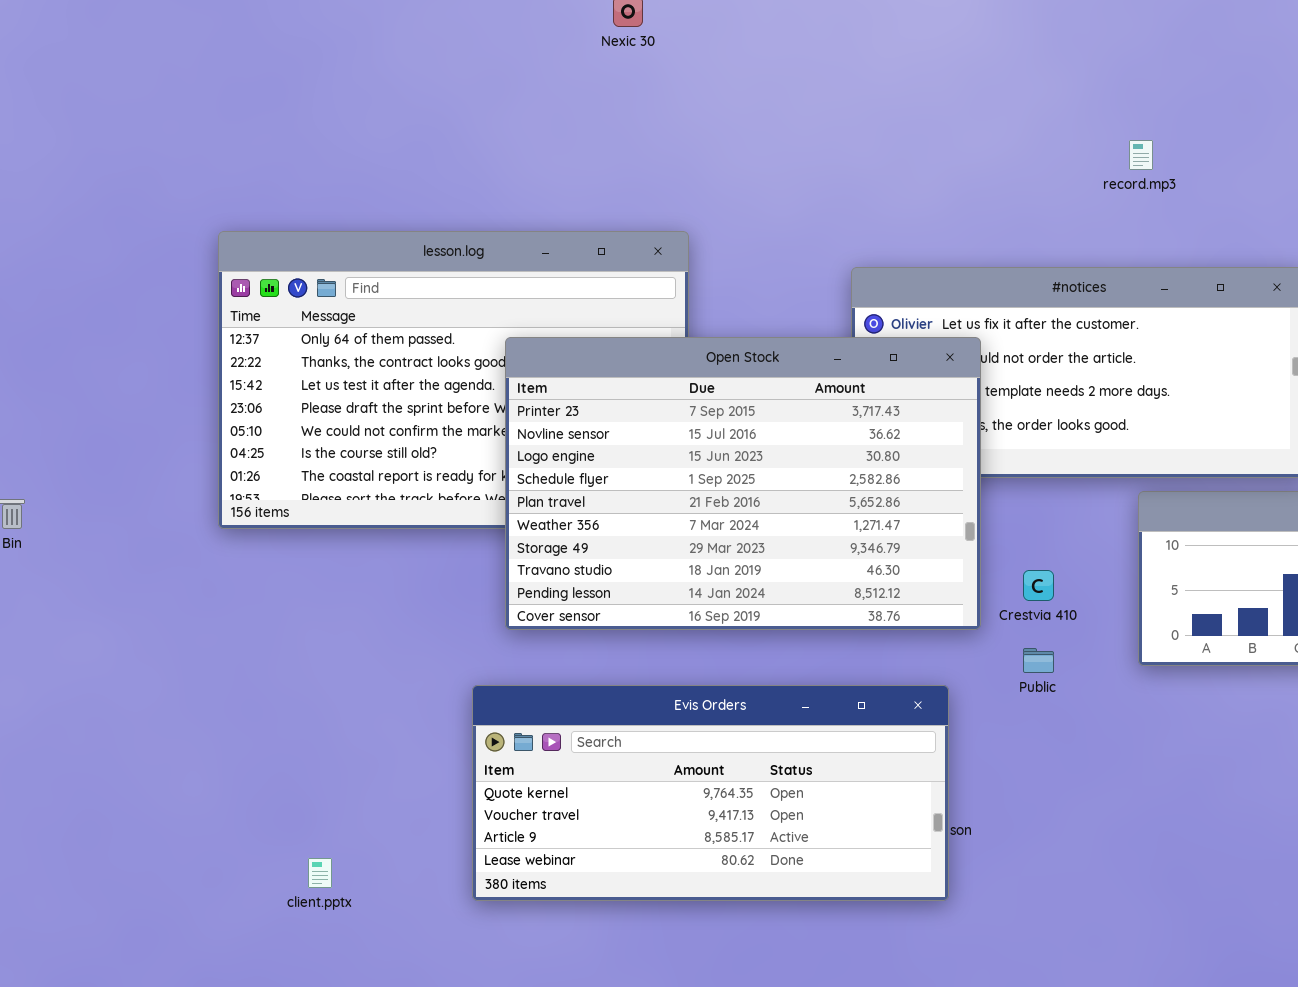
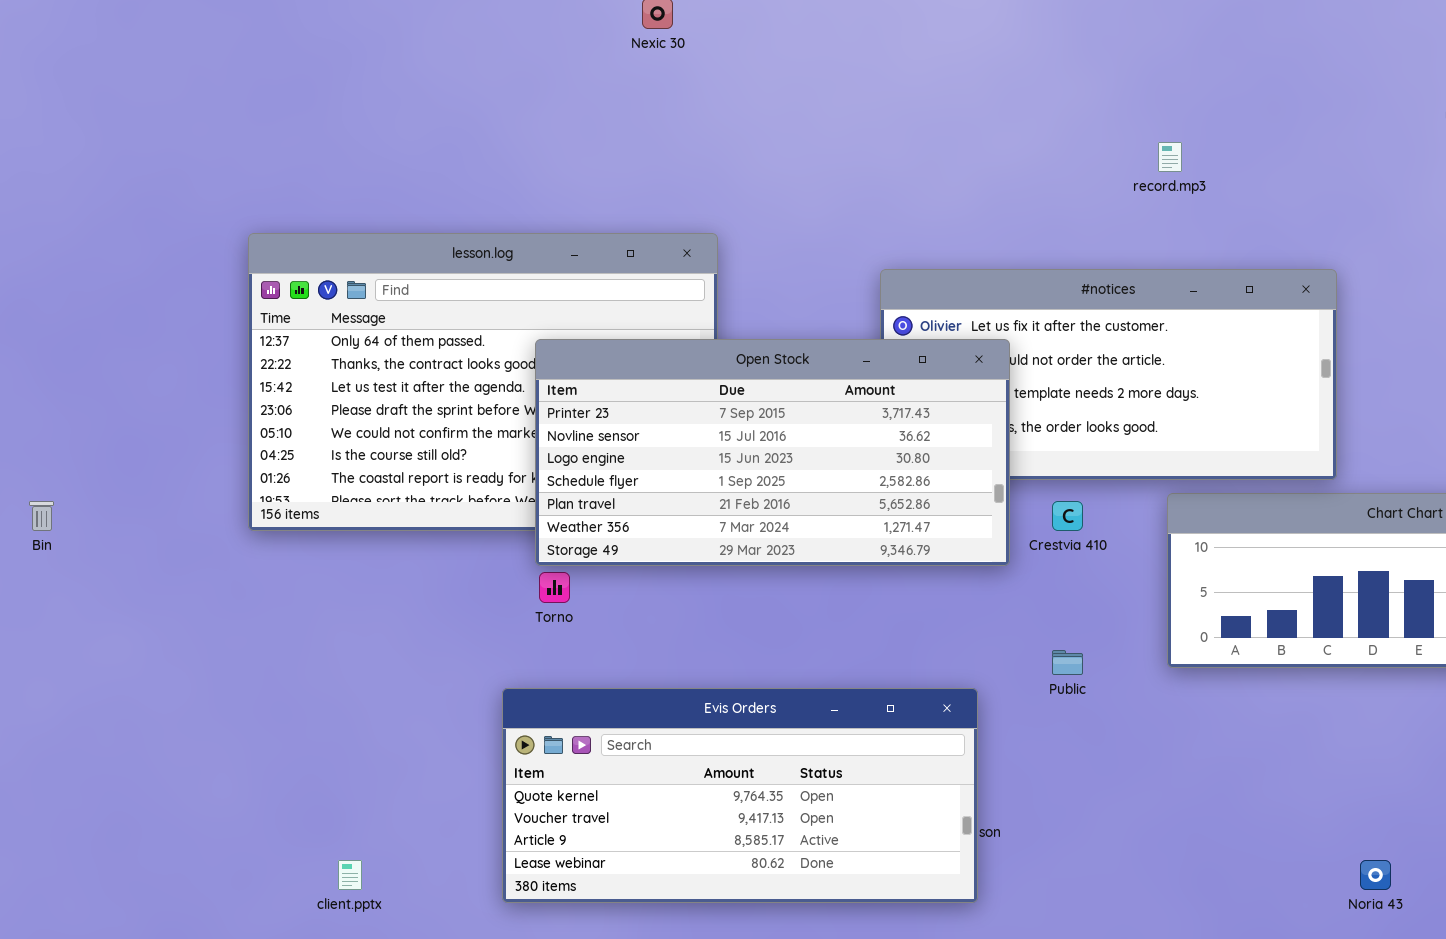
Open Stock: [505,337,981,630] -> [535,339,1010,566], resized
Crestvia 410: [1023,570,1054,601] -> [1052,501,1083,531], moved

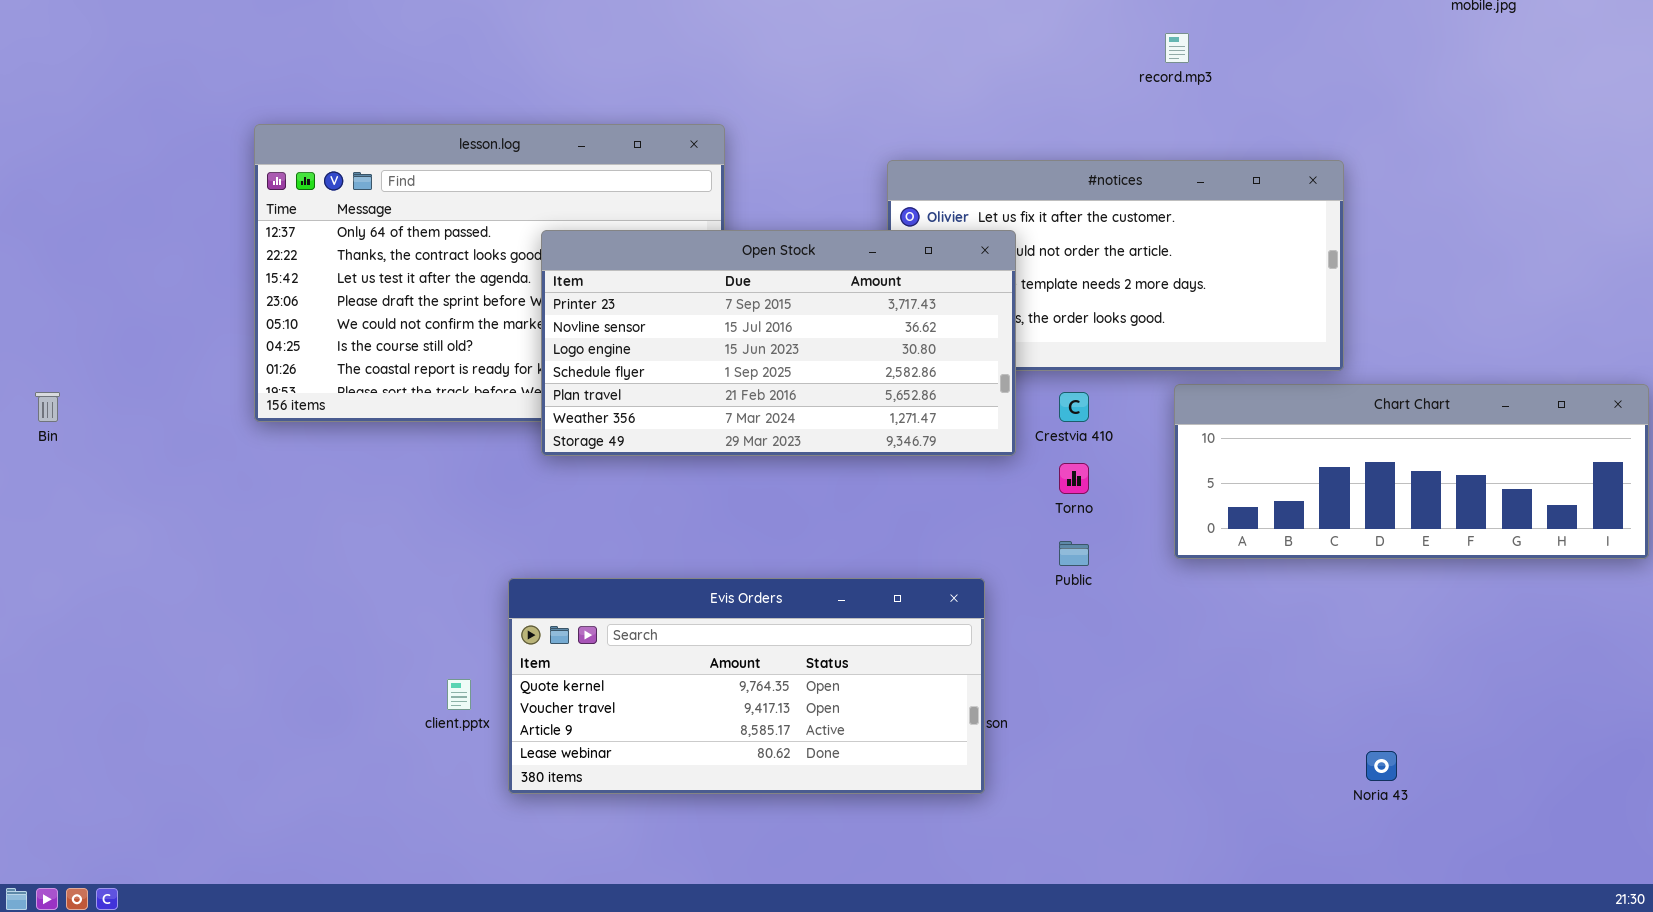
Torno: [539,572,570,603] -> [1059,463,1089,494], moved
client.pptx: [338,860,362,890] -> [447,679,471,710], moved

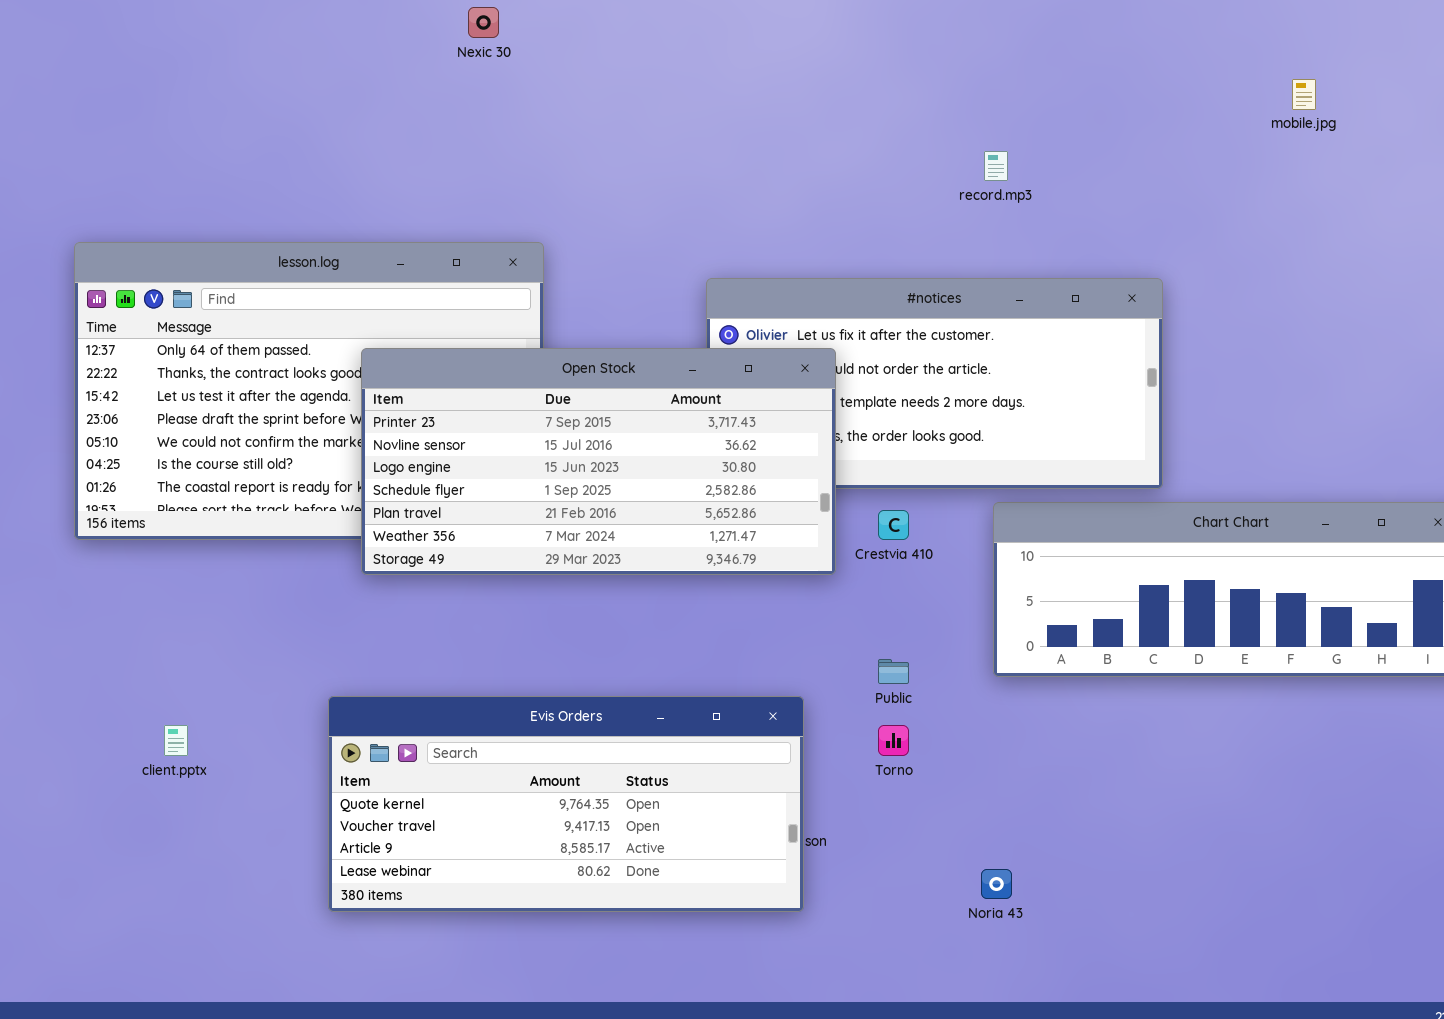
Torno: [1059,463,1089,494] -> [878,725,909,756], moved
client.pptx: [447,679,471,710] -> [164,725,188,756], moved
Noria 43: [1366,751,1397,781] -> [981,869,1012,899], moved

